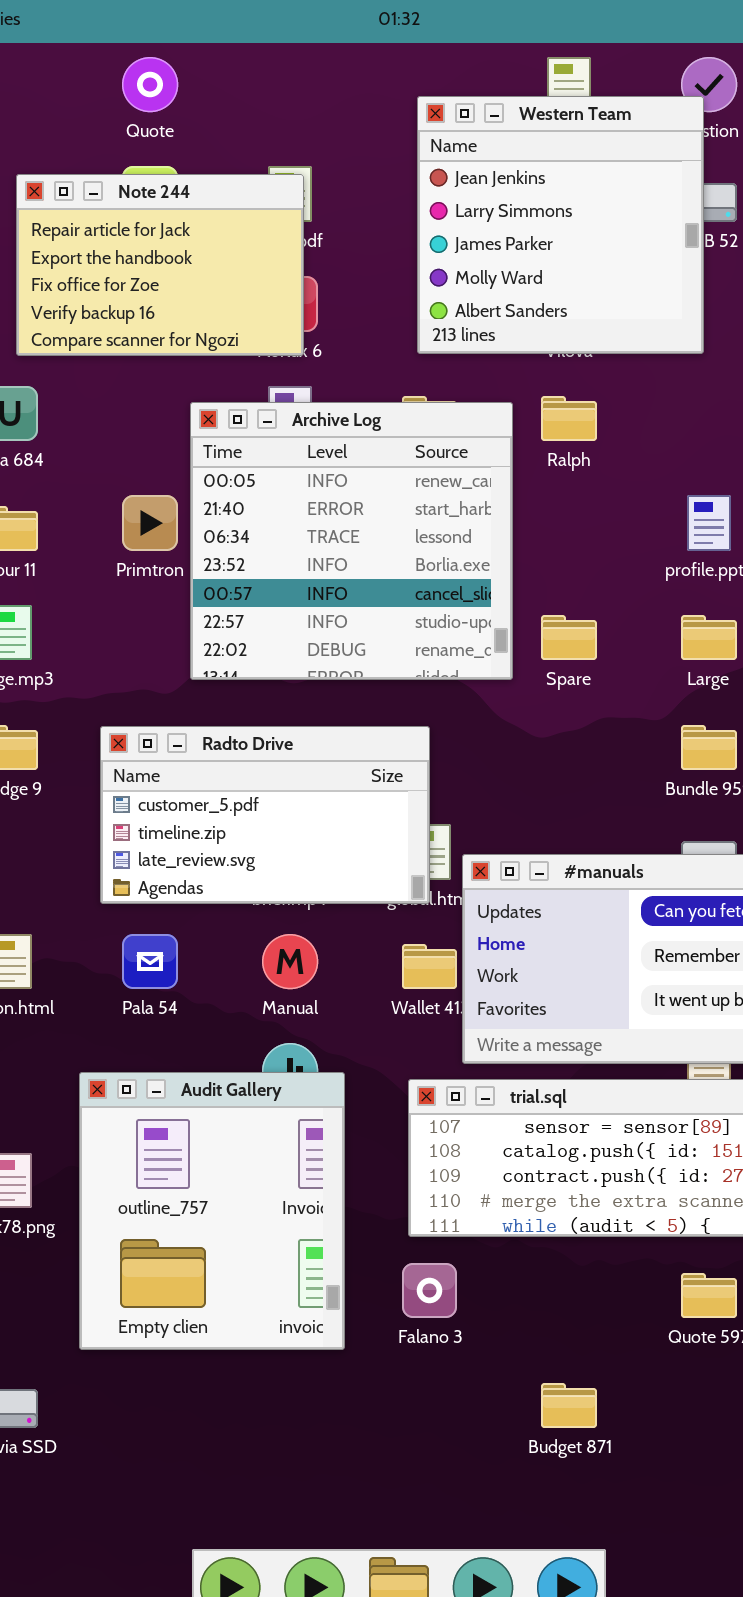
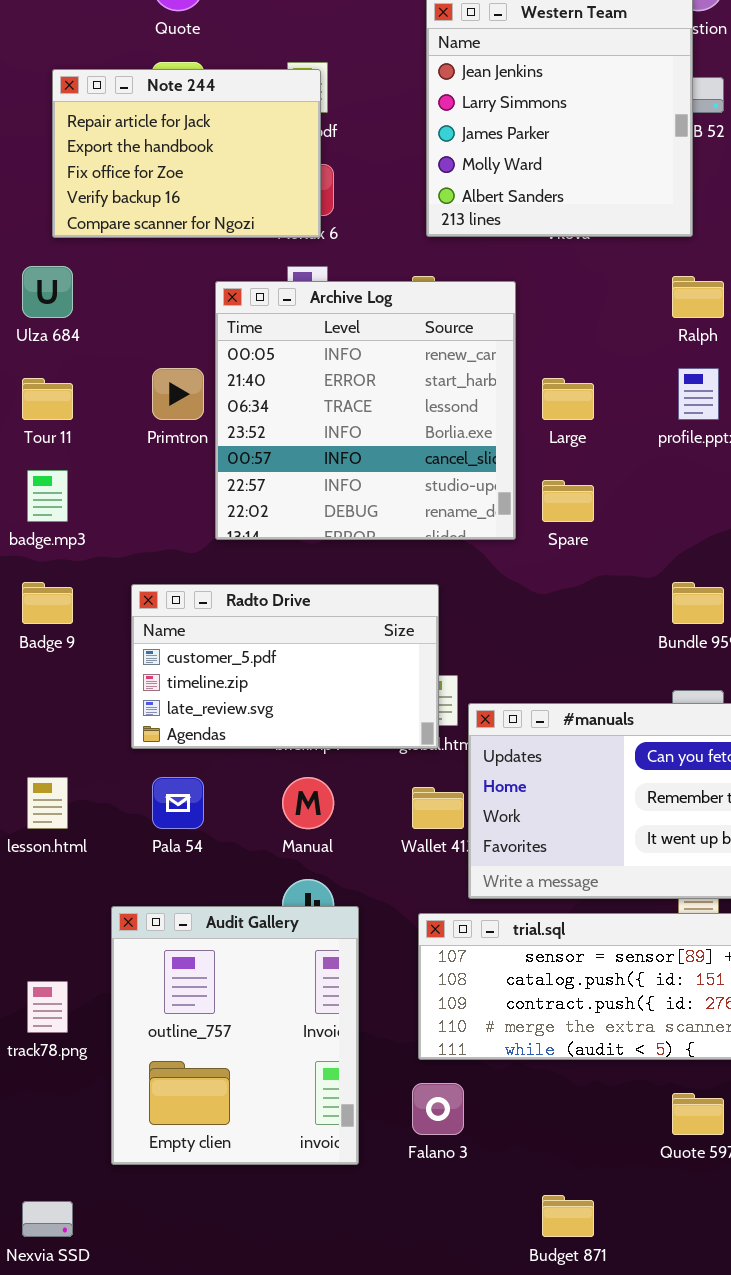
Ralph: [541,396,597,441] -> [672,276,724,318], moved
Large: [681,615,737,660] -> [542,378,594,420], moved

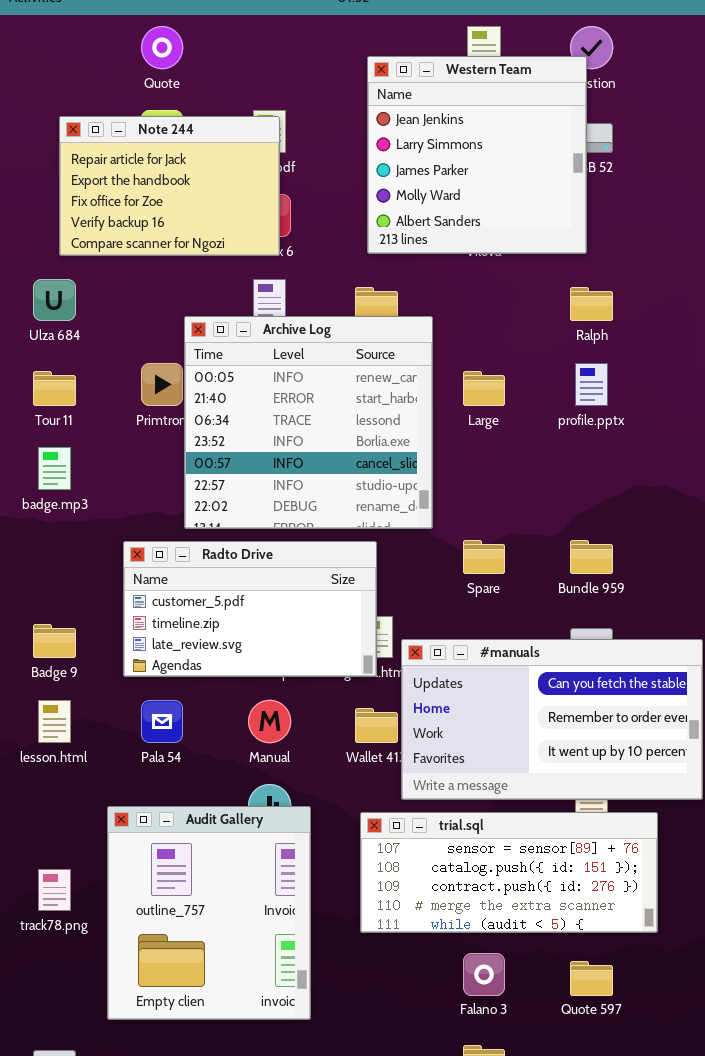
Archive Log: [215,281,516,540] -> [184,316,433,529], moved
Spare: [542,480,594,522] -> [463,540,505,574], moved
Badge 9: [22,582,73,624] -> [33,624,76,658], moved
Falano 3: [412,1083,464,1135] -> [463,953,505,996], moved

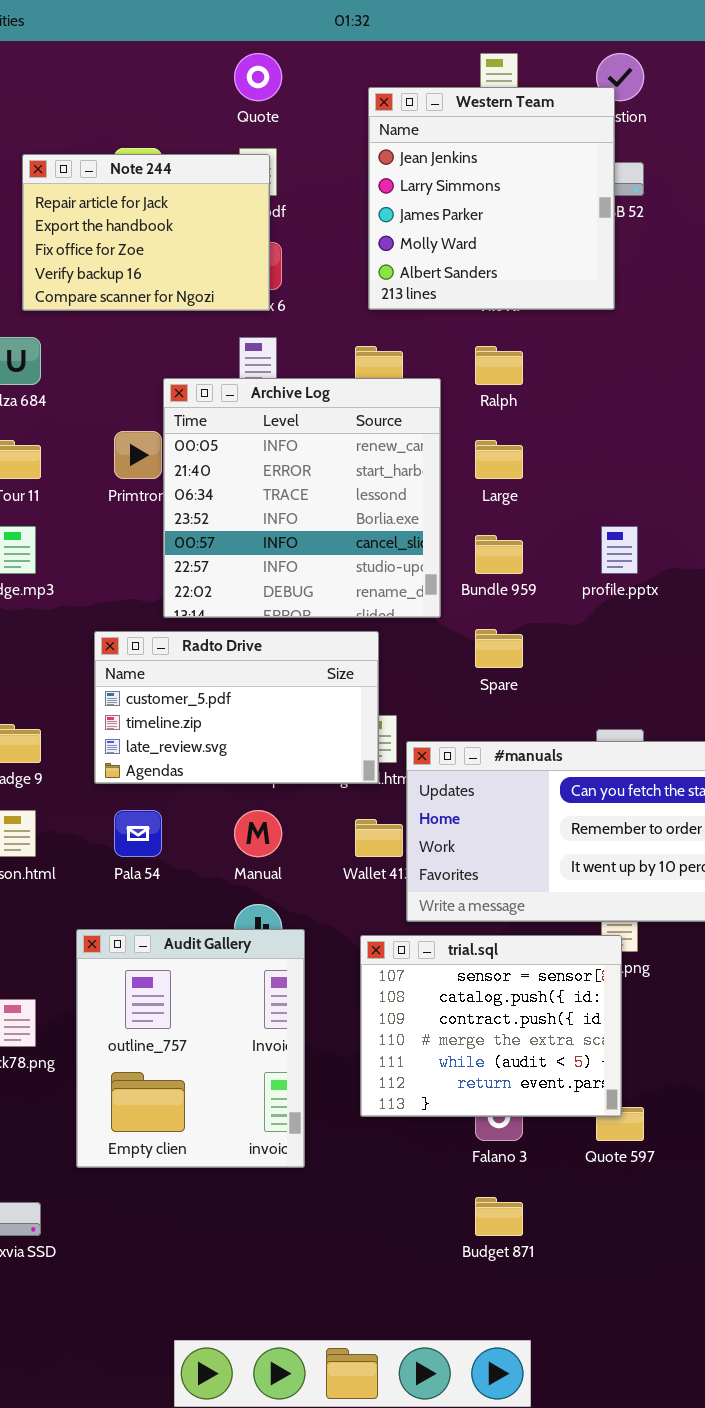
Quote: [141,26,183,69] -> [234,53,282,101], moved
Ralph: [570,287,613,321] -> [475,346,523,385], moved
profile.pptx: [575,363,608,406] -> [601,526,638,574], moved
Bundle 959: [570,540,613,574] -> [475,535,523,574], moved
trial.sql: [360,812,658,933] -> [360,935,622,1117], resized

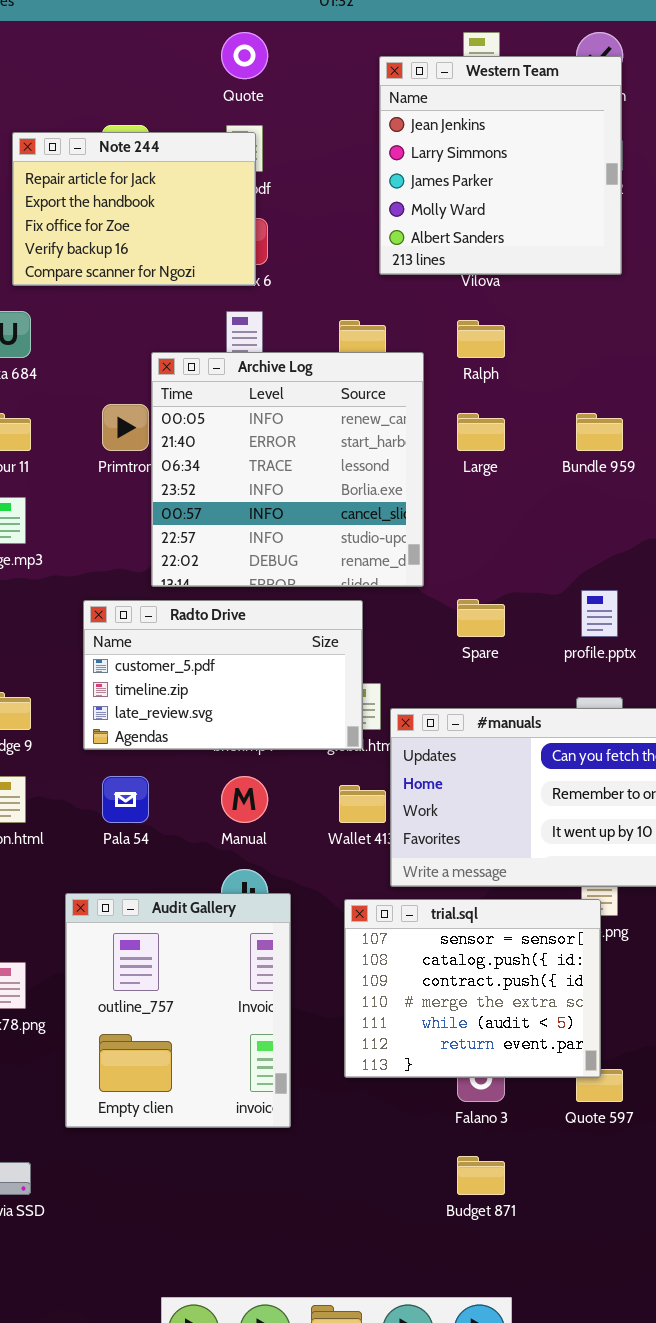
Western Team: [368,87,615,310] -> [379,56,622,275], moved
profile.pptx: [601,526,638,574] -> [581,590,618,637], moved
Bundle 959: [475,535,523,574] -> [576,413,623,451], moved

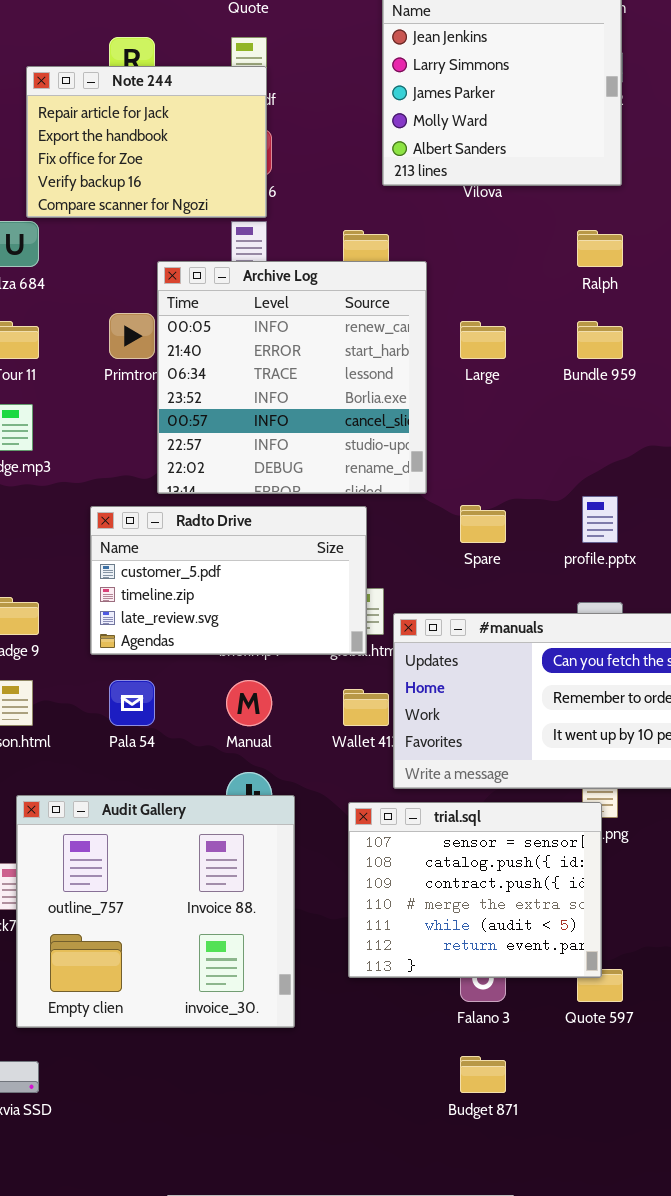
Note 244: [12,132,256,286] -> [26,66,267,218], moved
Ralph: [457,320,505,358] -> [577,230,623,267], moved
Audit Gallery: [65,893,291,1128] -> [16,795,295,1028], resized

